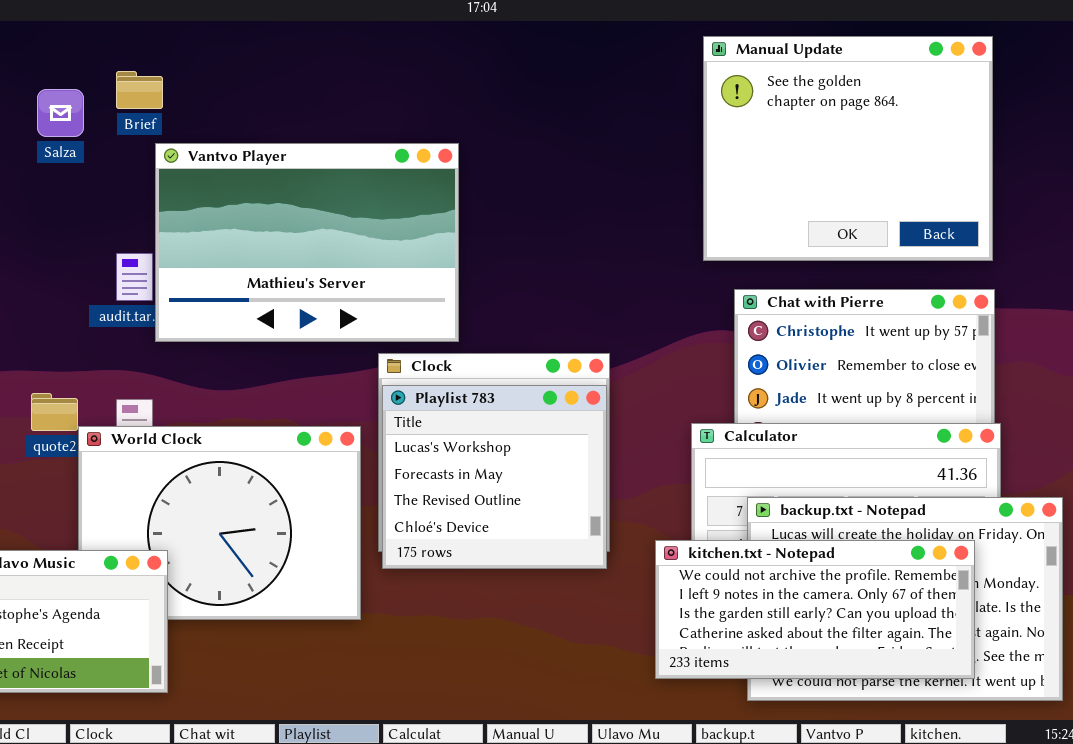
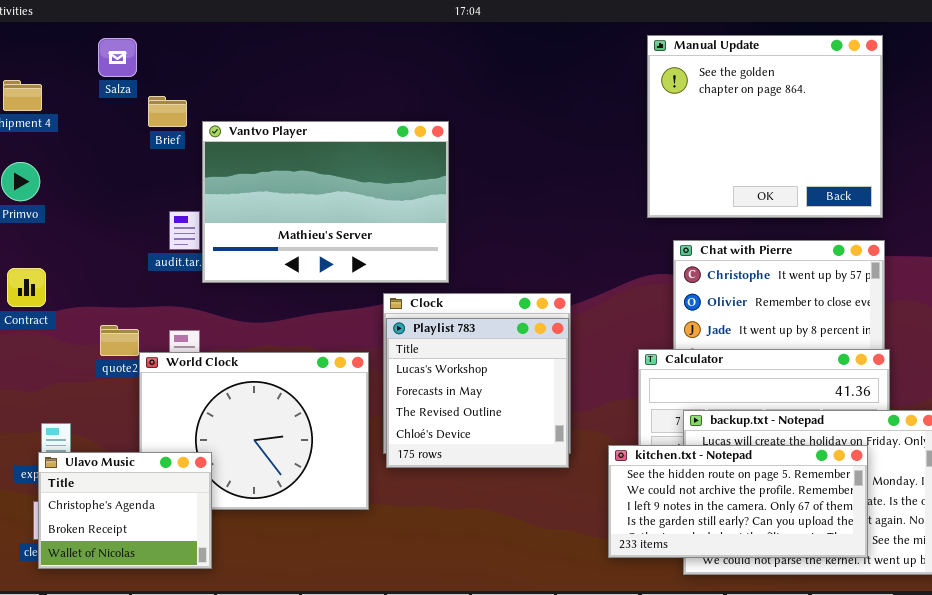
Brief: [116,71,163,109] -> [148,96,187,127], moved
Salza: [37,89,84,137] -> [98,38,137,77], moved
kitchen.txt - Notepad: [655,540,975,679] -> [608,445,868,558], scrolled up 1 row

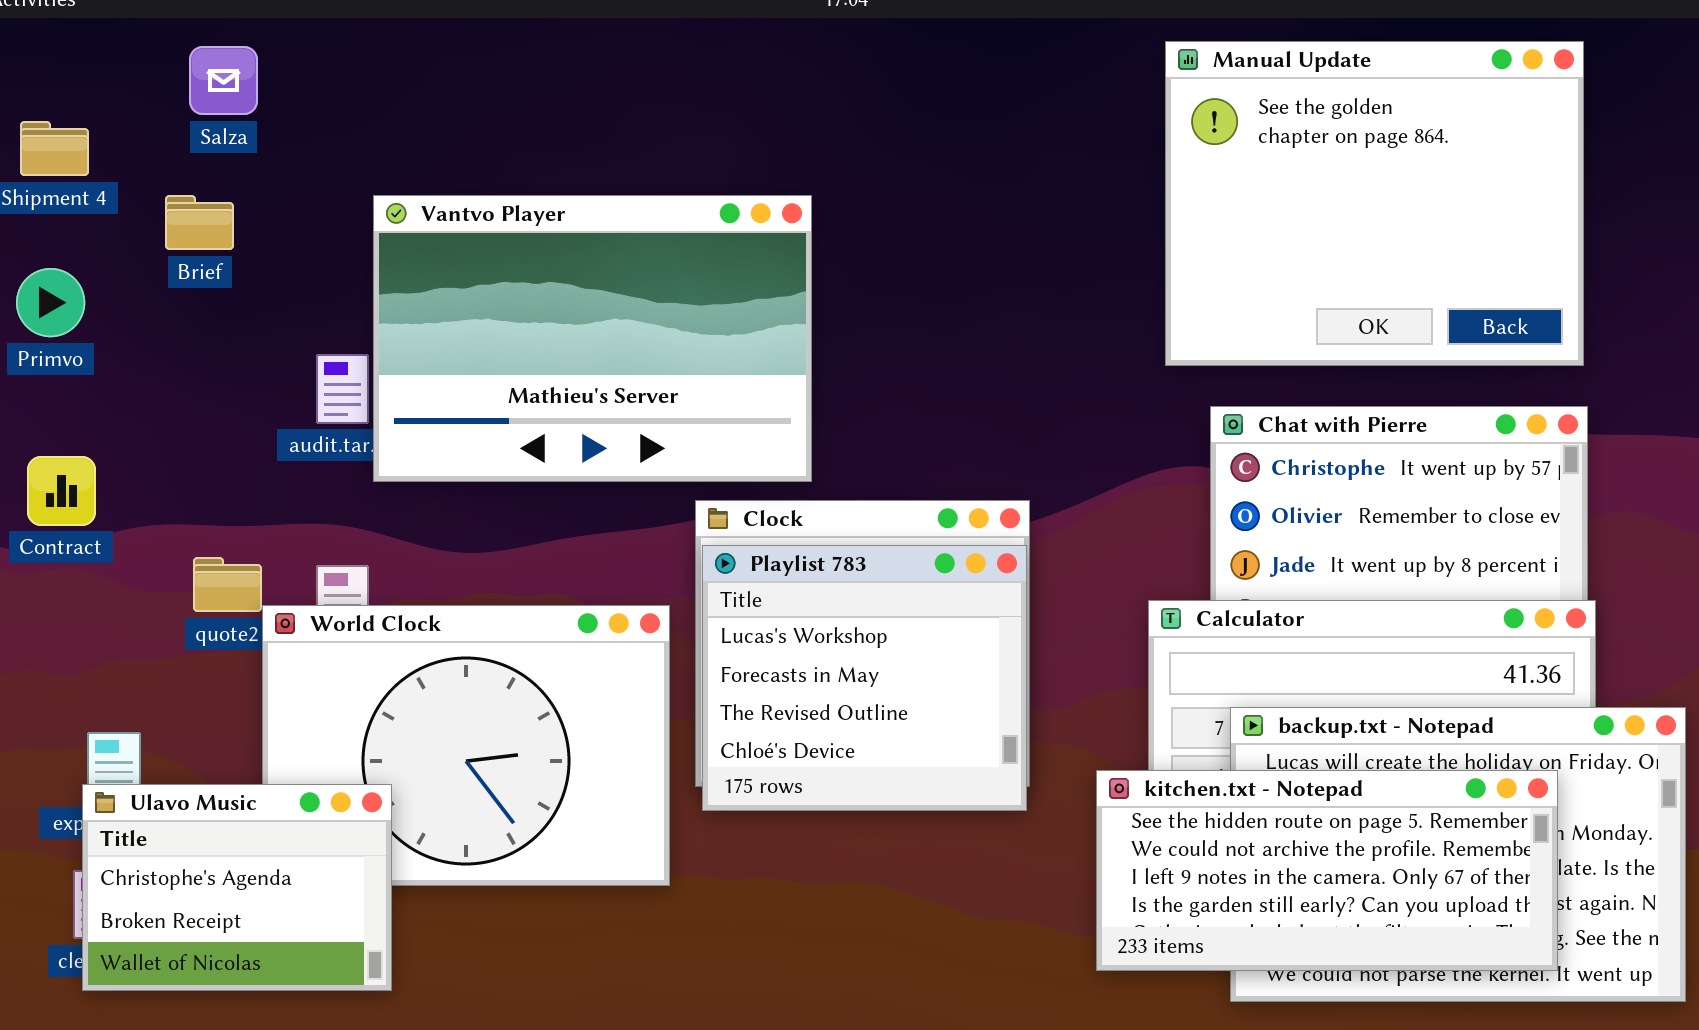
Brief: [148,96,187,127] -> [165,195,234,250], moved

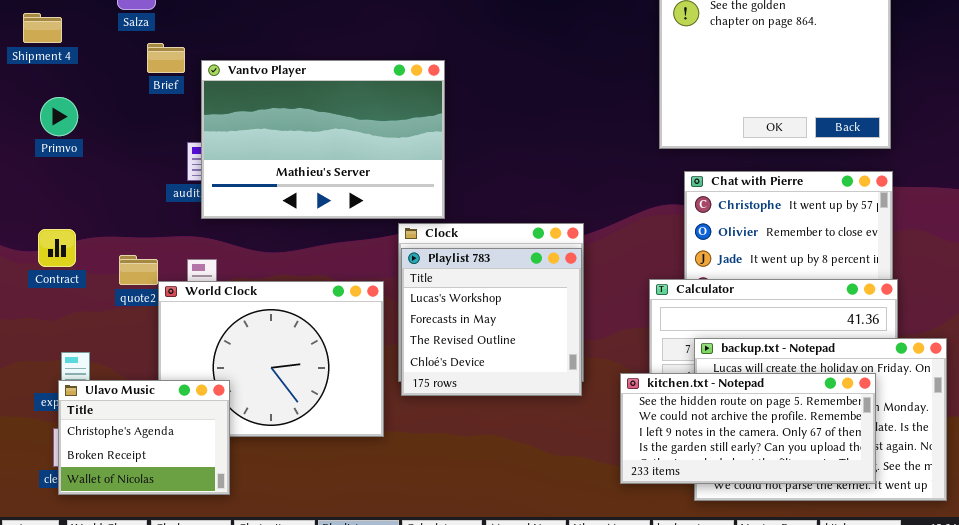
Brief: [165,195,234,250] -> [147,43,185,73], moved
Vantvo Player: [373,195,812,482] -> [201,60,445,219], moved
Primvo: [16,268,85,337] -> [40,97,78,136], moved
Contract: [27,456,96,526] -> [38,229,76,267], moved

